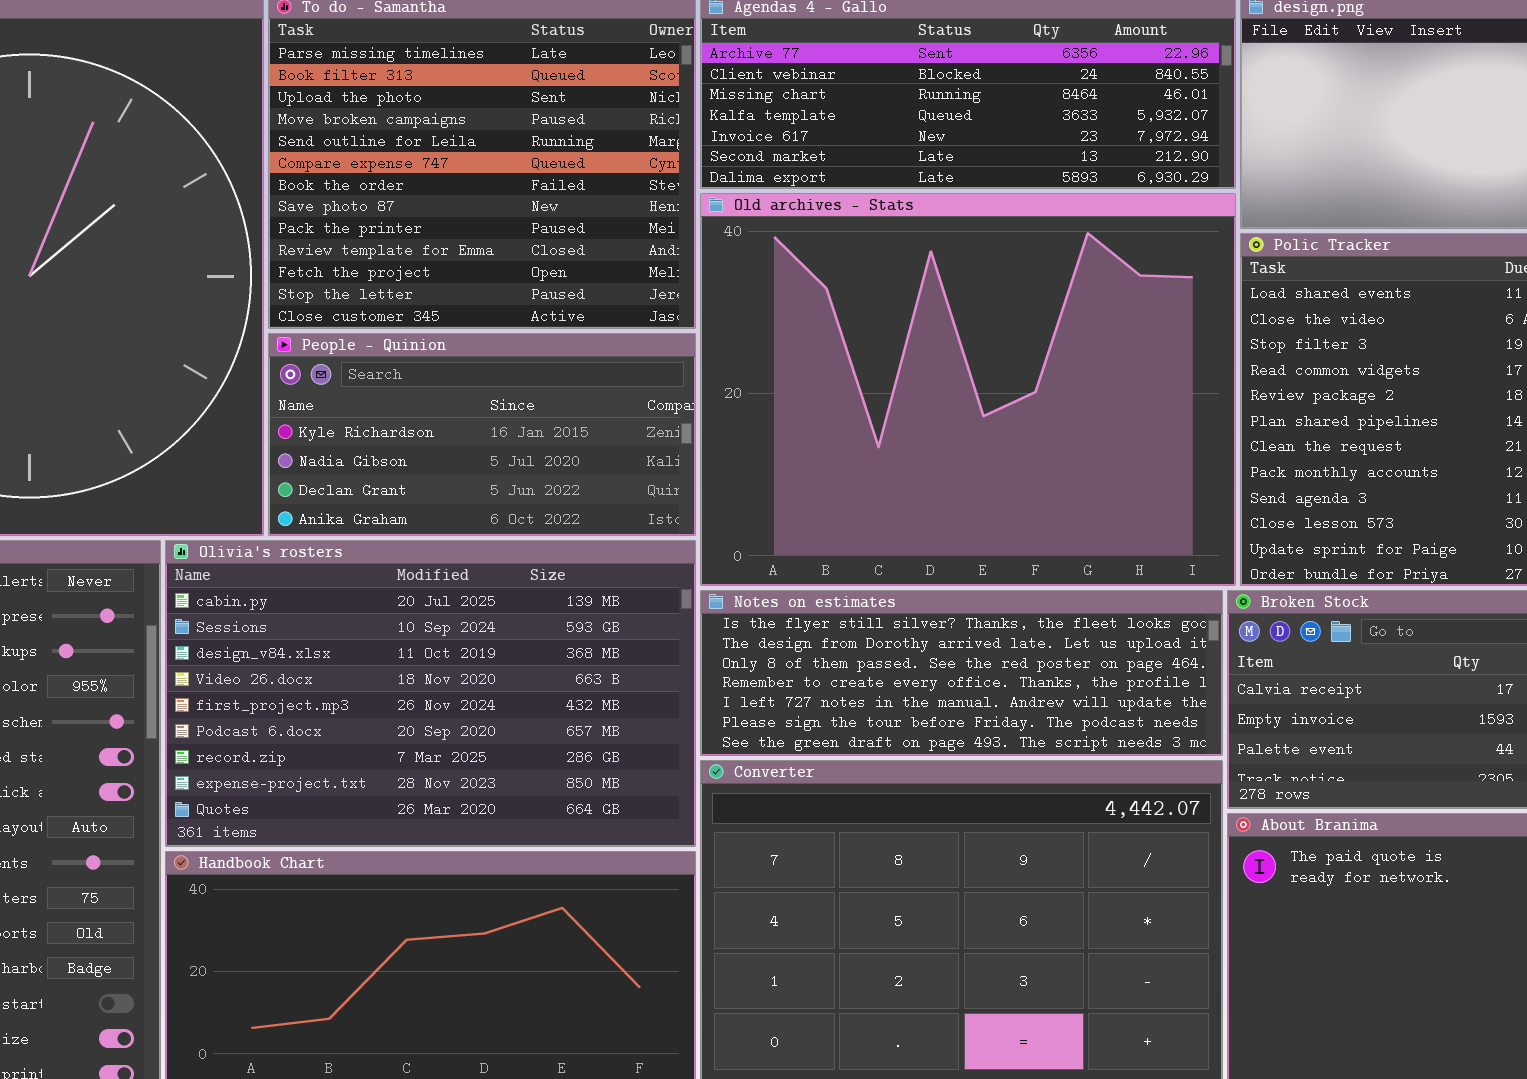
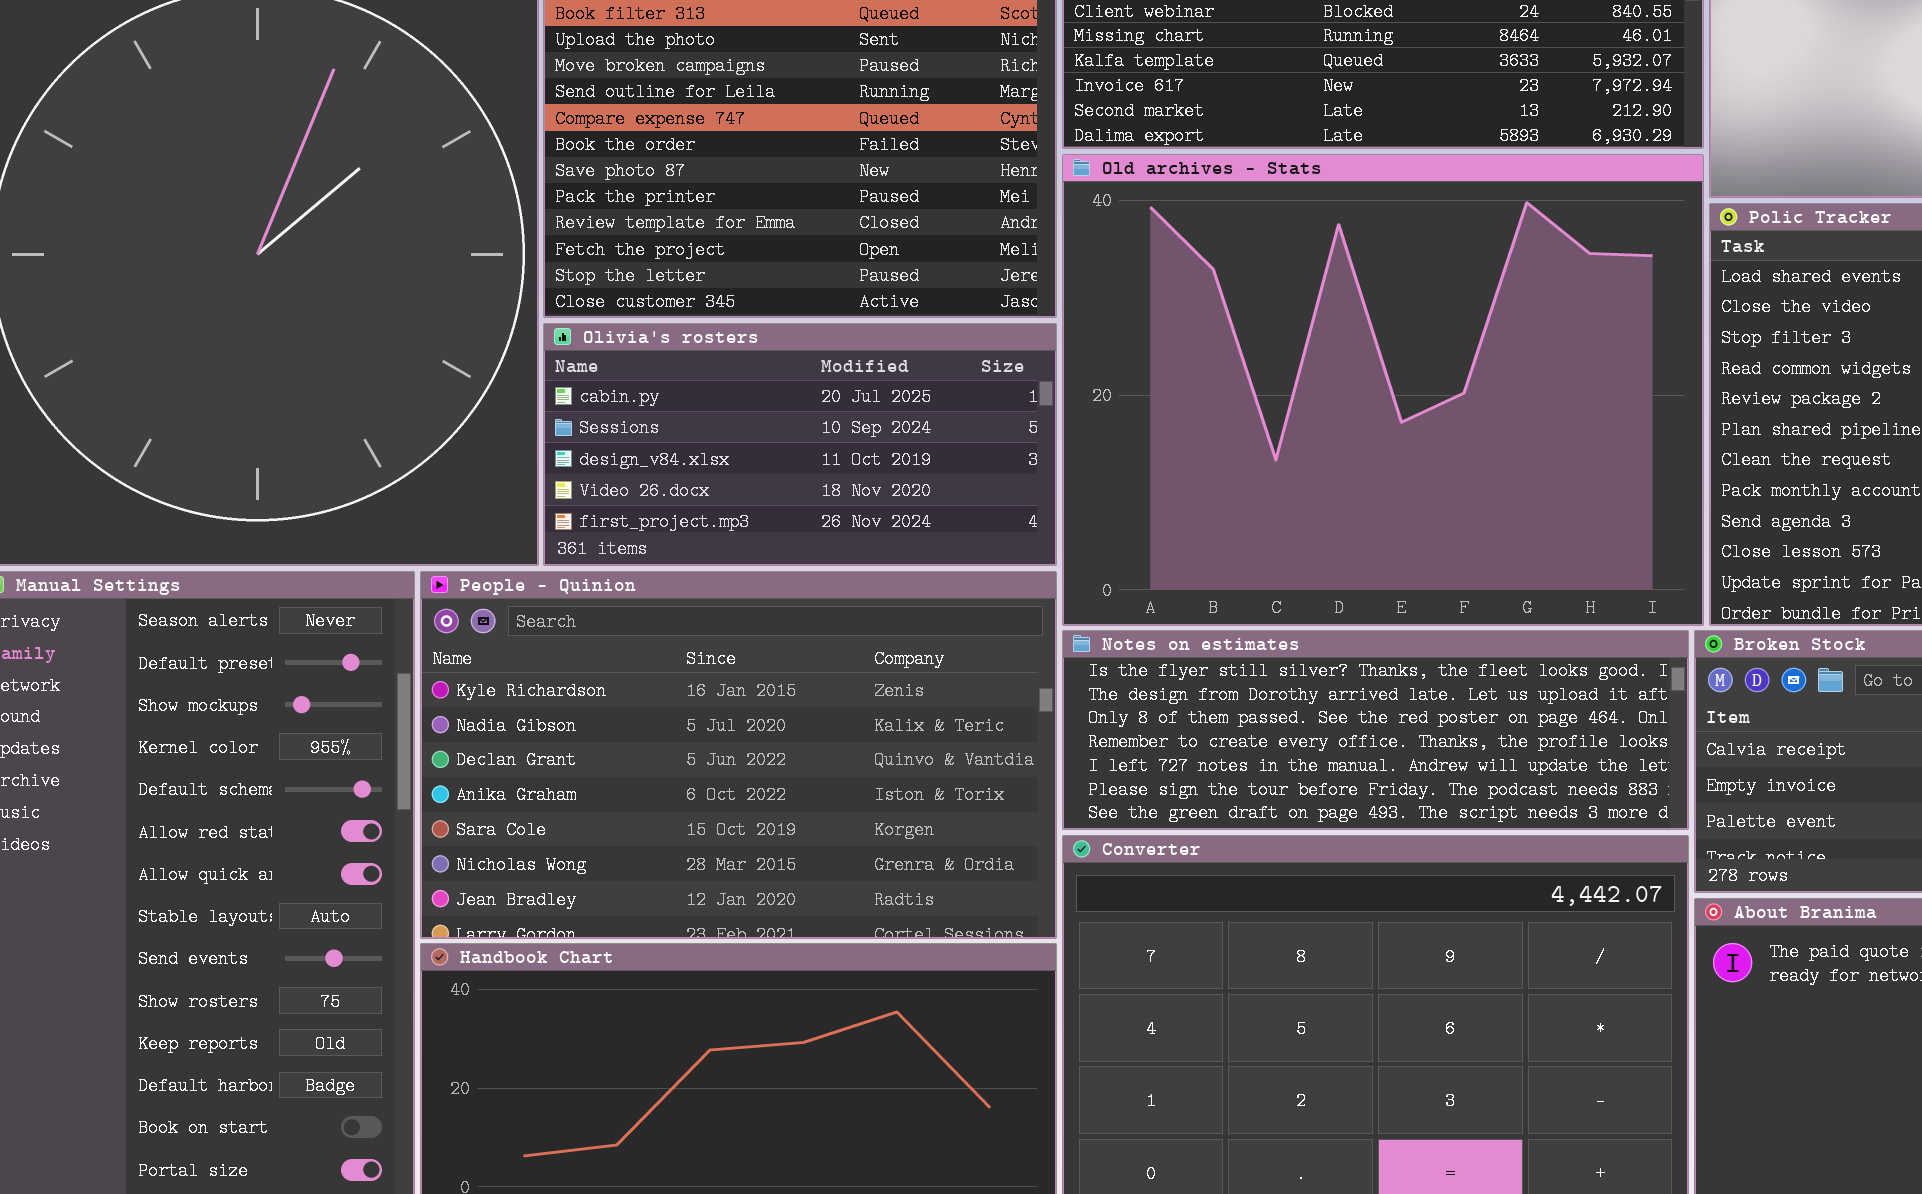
People - Quinion: [268,333,696,536] -> [420,571,1057,939], moved, resized
Olivia's rosters: [165,540,696,847] -> [543,323,1057,566], moved, resized

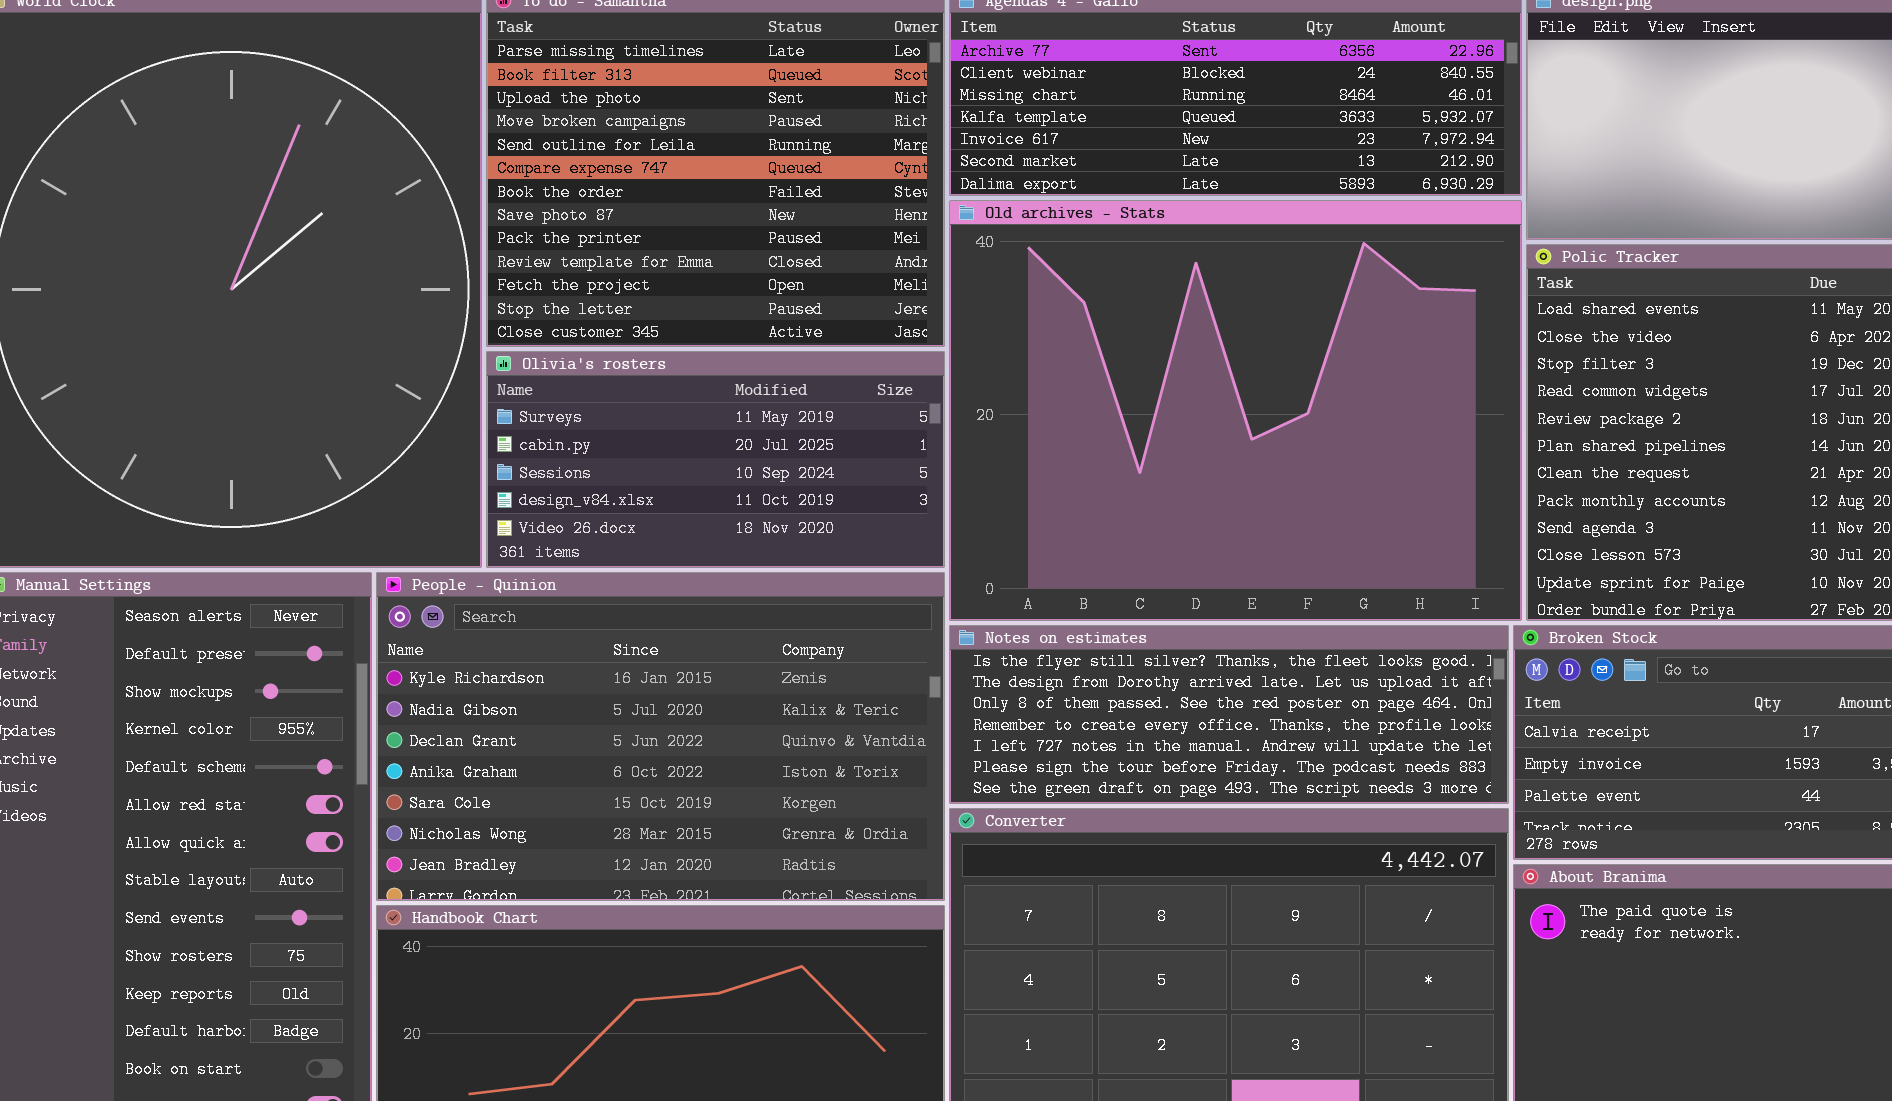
Olivia's rosters: [543,323,1057,566] -> [486,351,945,568], scrolled up 1 row

